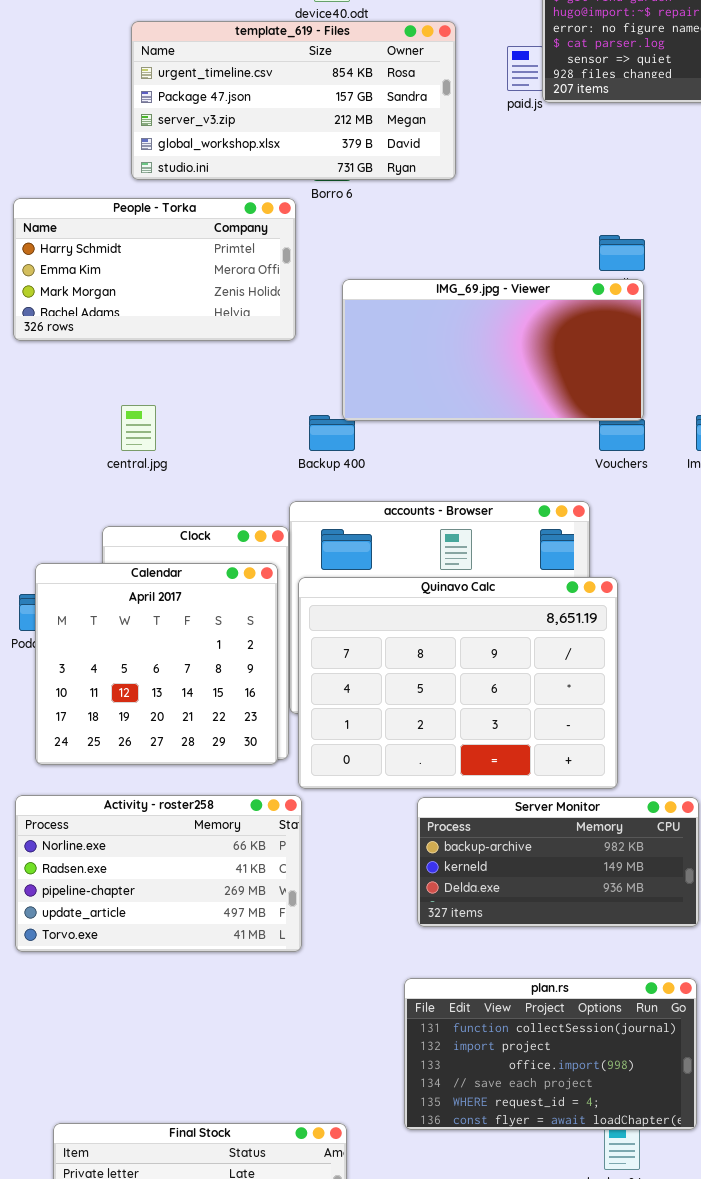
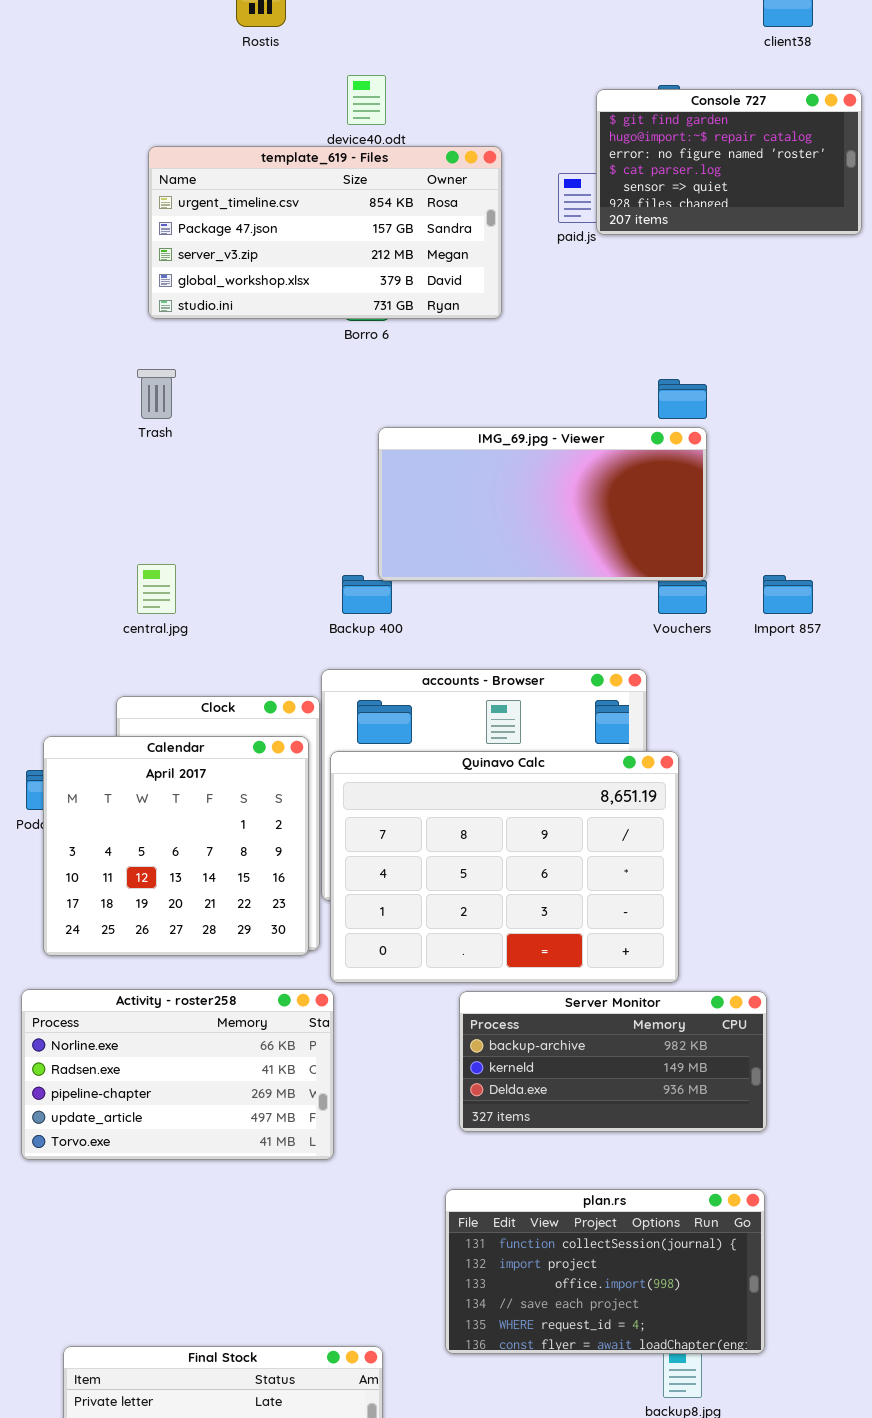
People - Torka: [13,198,296,341] -> none, closed

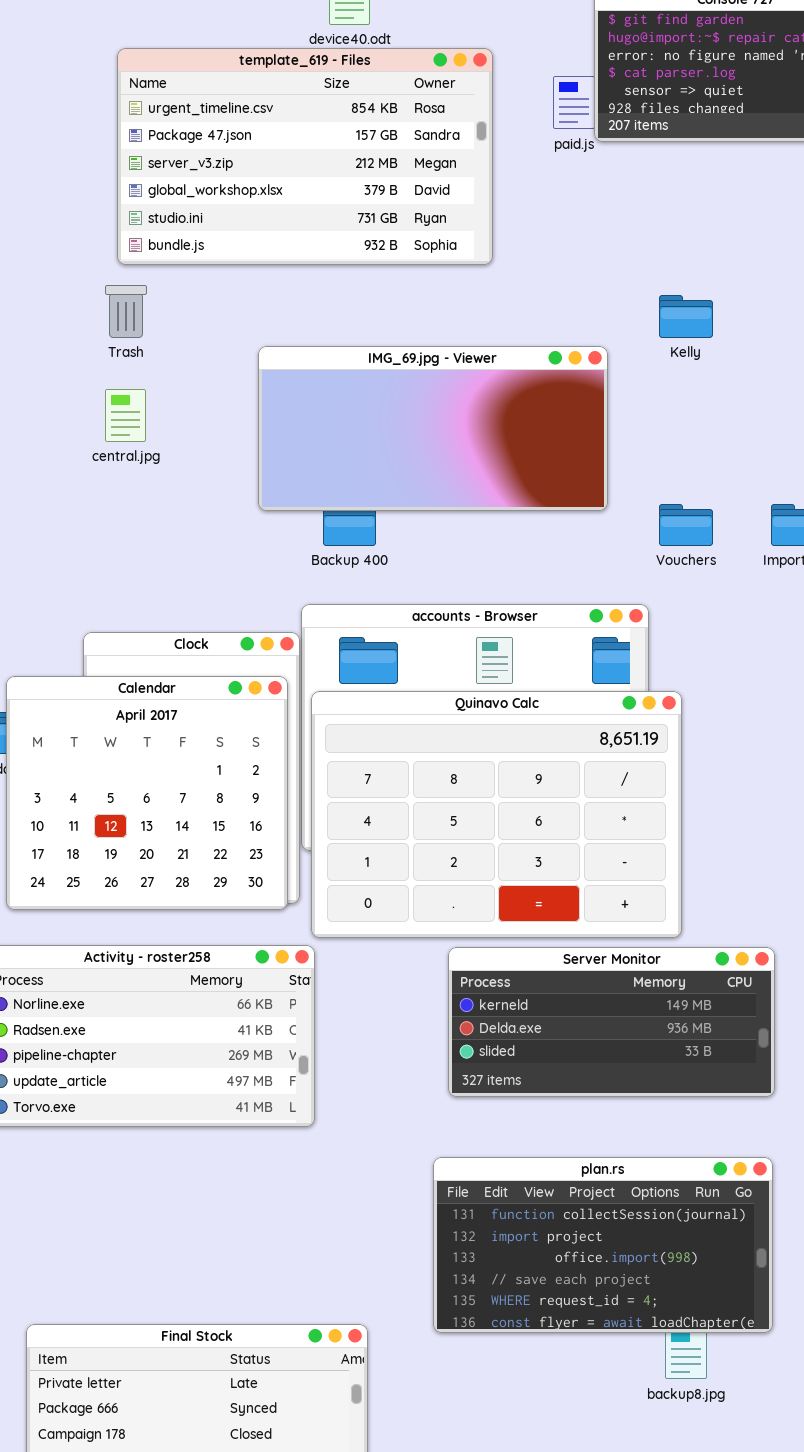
template_619 - Files: [148,146,502,319] -> [117,48,493,265], resized
IMG_69.jpg - Viewer: [378,427,707,581] -> [258,346,608,511], moved
central.jpg: [137,564,176,614] -> [105,389,146,442], moved
Server Monitor: [459,991,767,1132] -> [448,947,775,1097], scrolled down 1 row

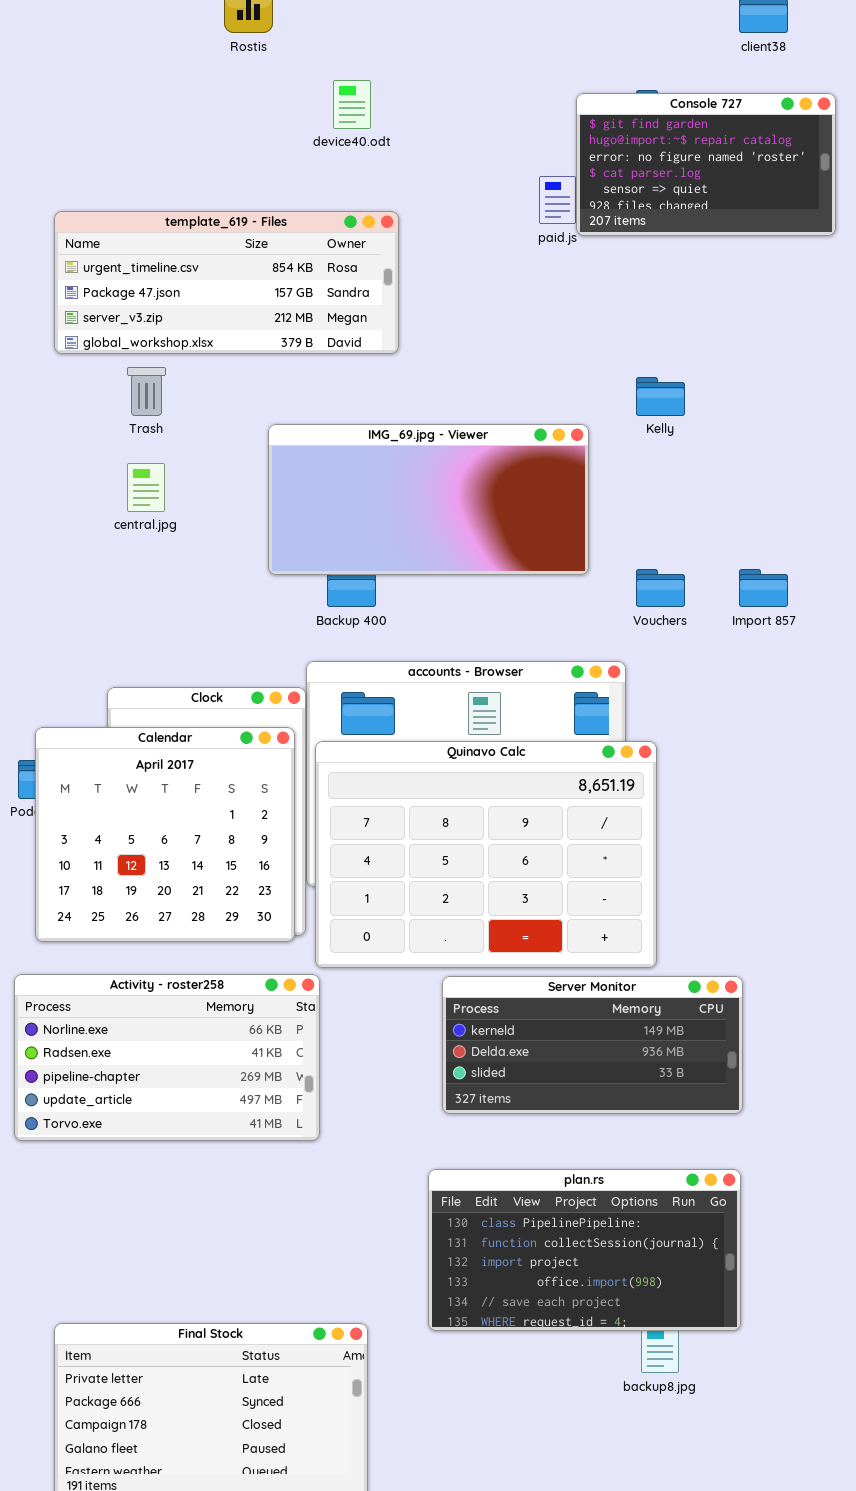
template_619 - Files: [117,48,493,265] -> [54,211,399,354], moved, resized
plan.rs: [433,1157,773,1333] -> [428,1169,741,1331], scrolled up 1 row

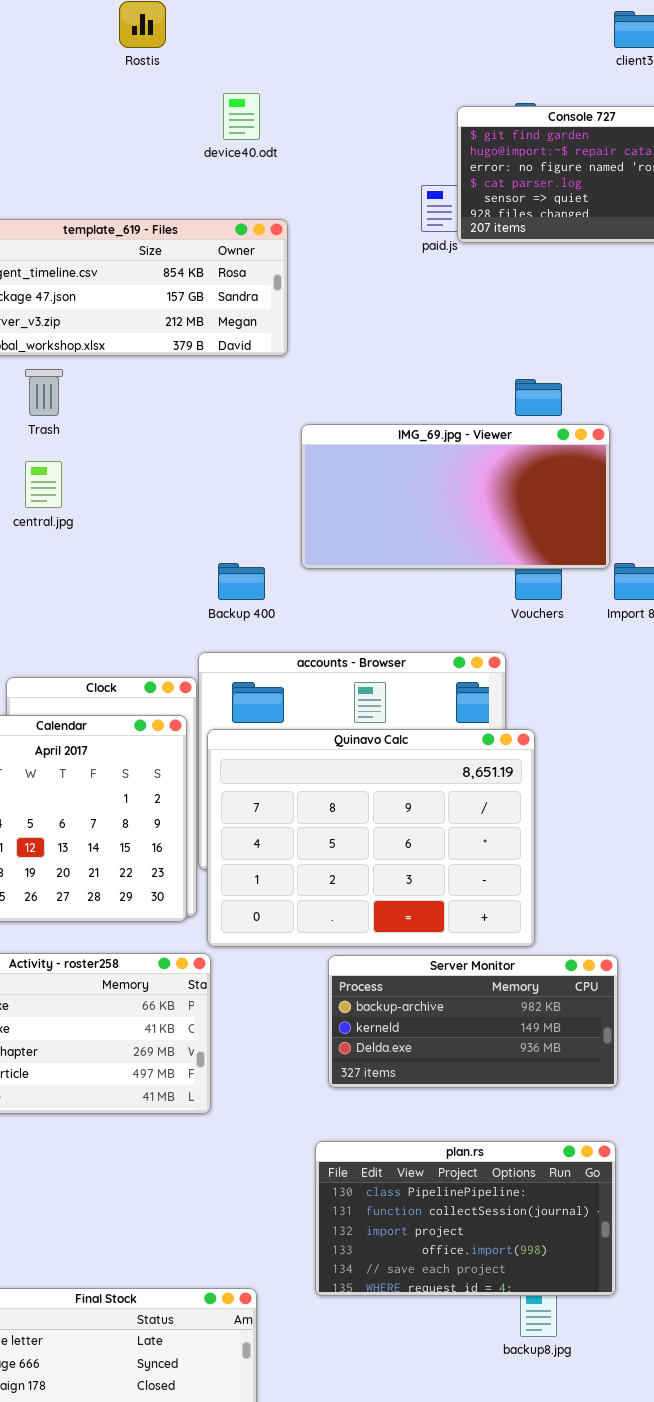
IMG_69.jpg - Viewer: [268,424,589,575] -> [301,424,610,569], moved
Server Monitor: [442,976,743,1114] -> [328,955,618,1088], scrolled up 1 row

